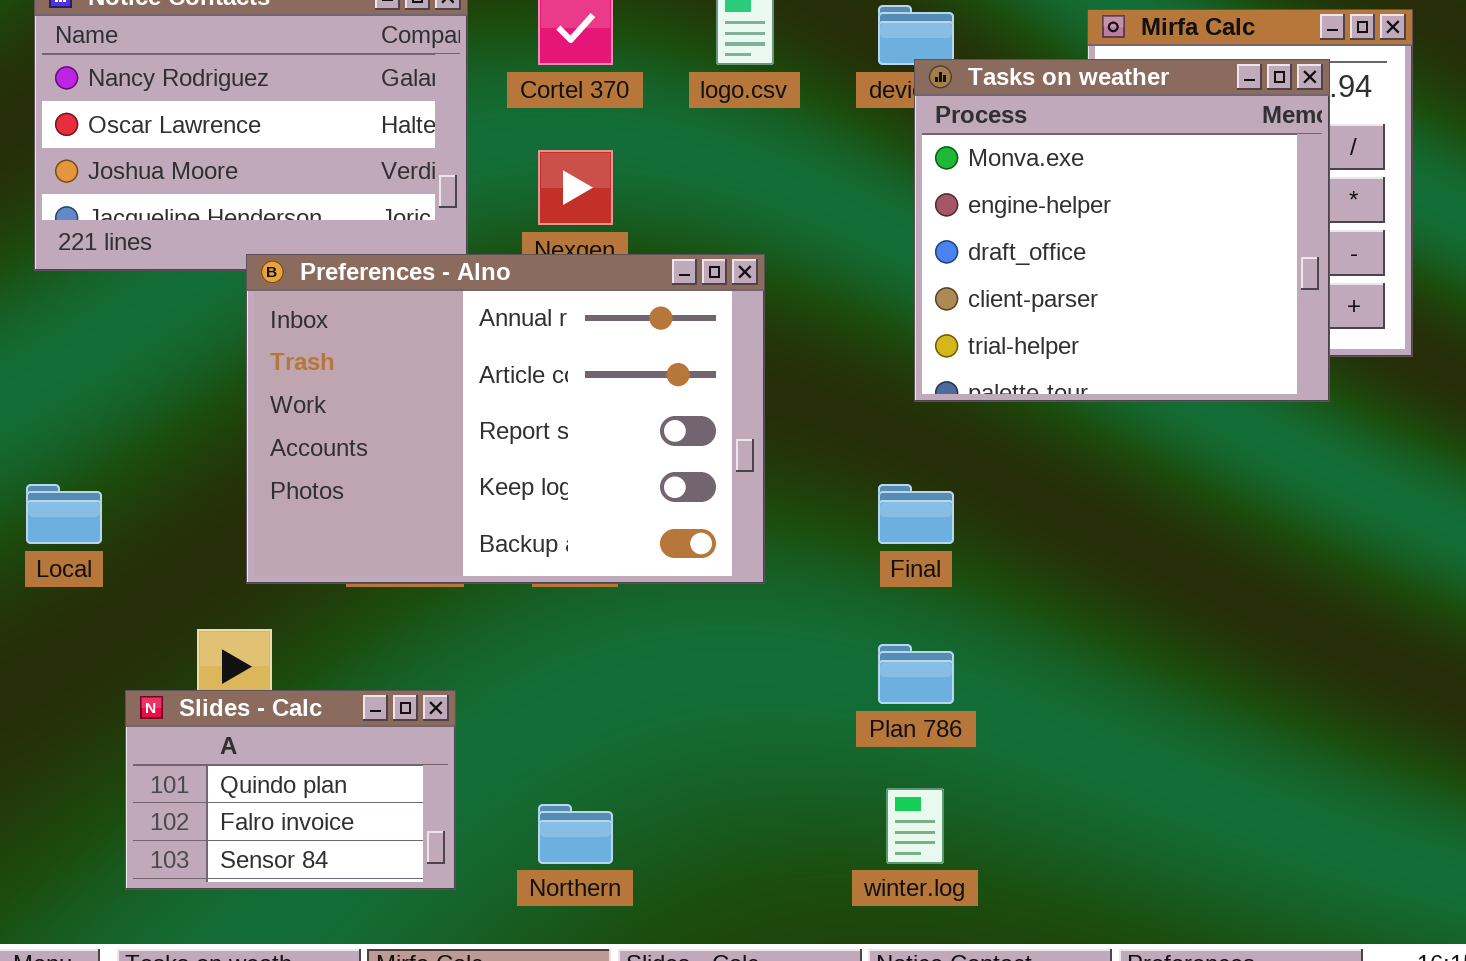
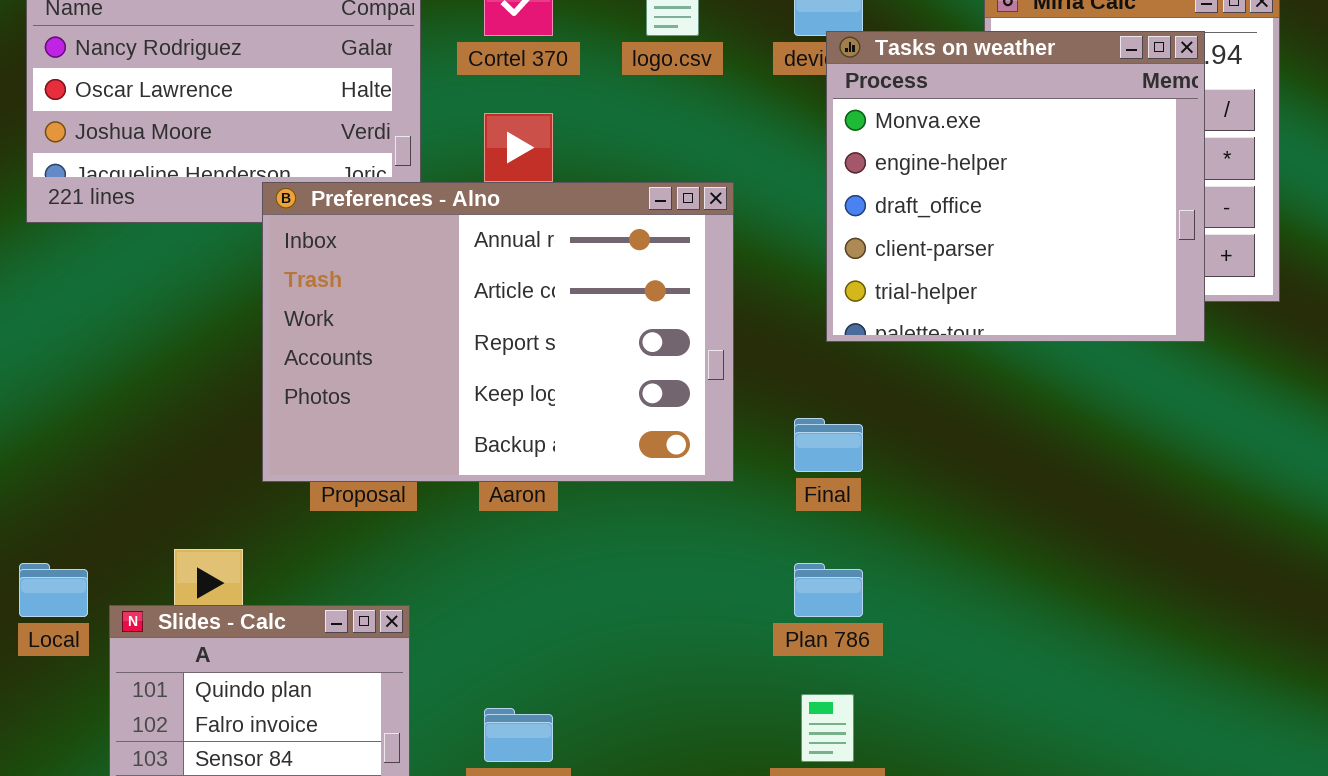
Preferences - Alno: [246,254,765,584] -> [262,182,734,482], moved
Local: [26,484,102,544] -> [19,563,88,617], moved

